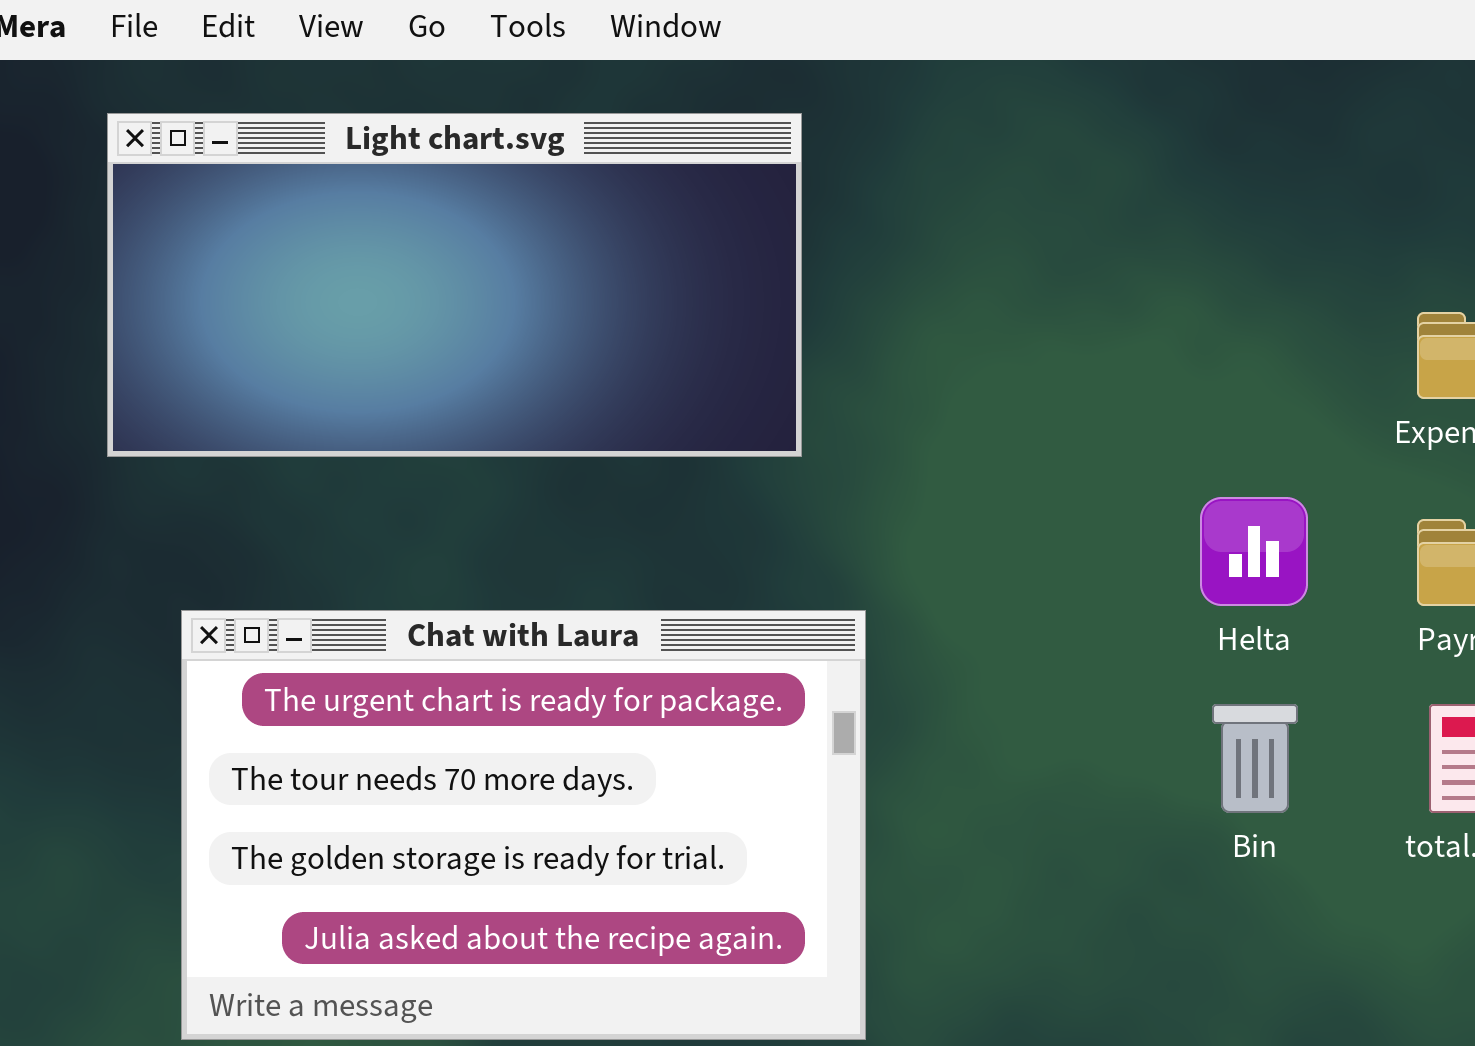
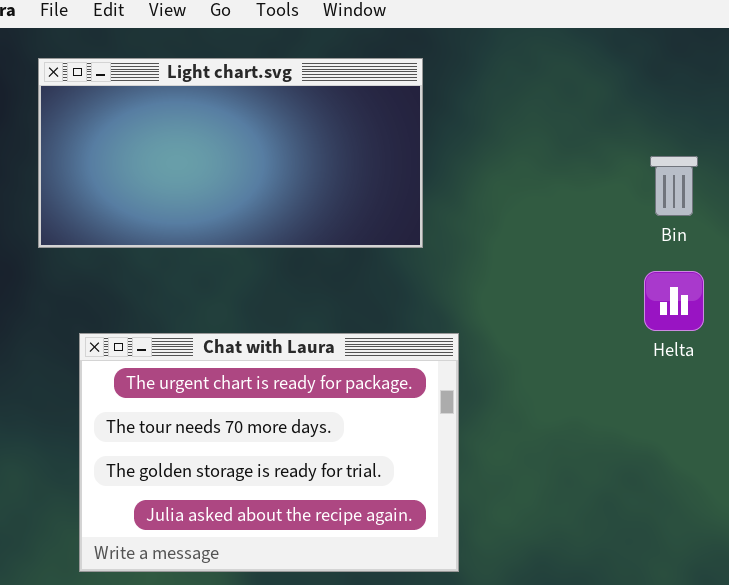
Bin: [1212,704,1298,813] -> [650,156,698,216], moved

